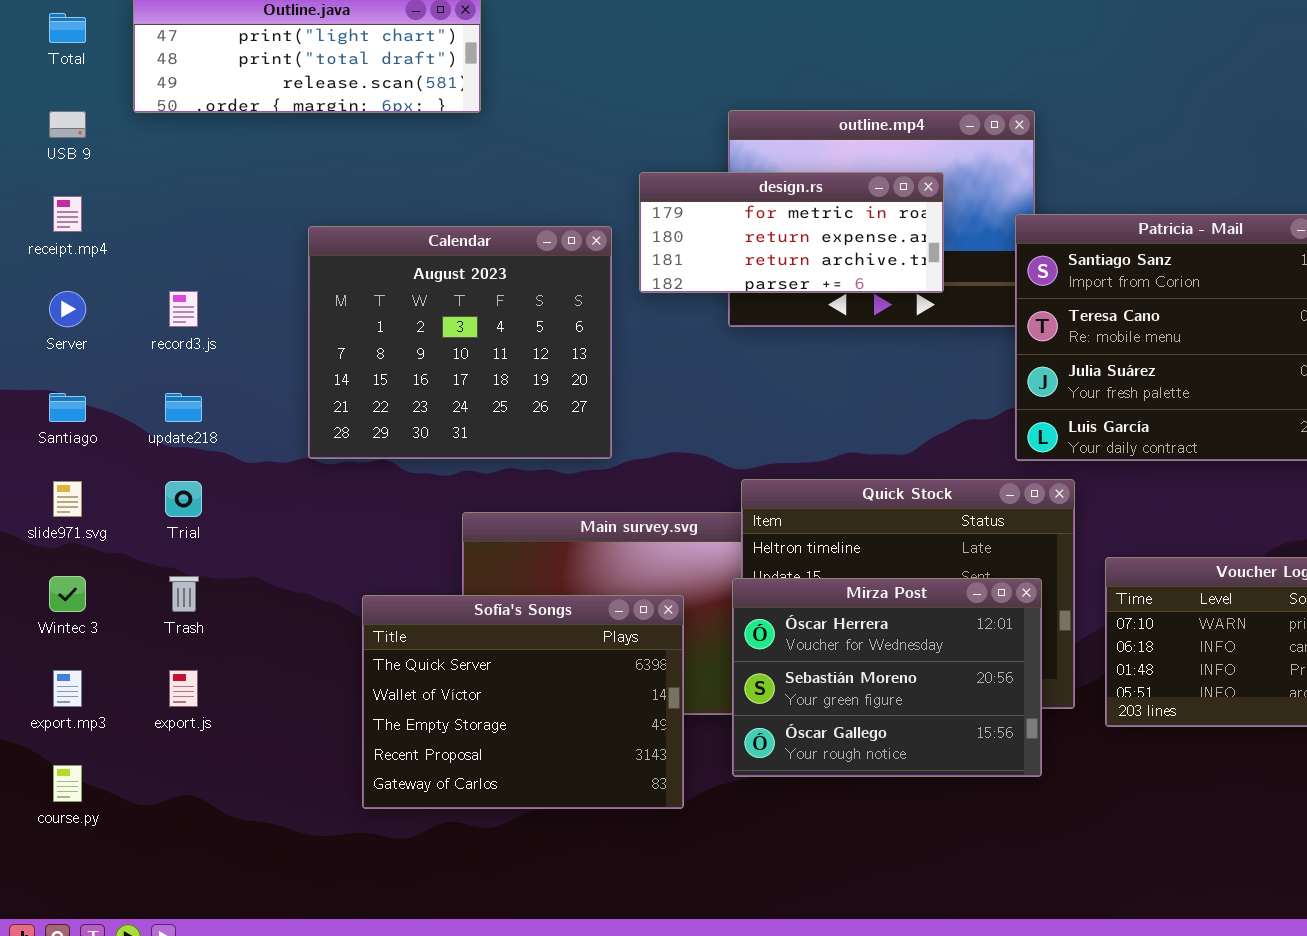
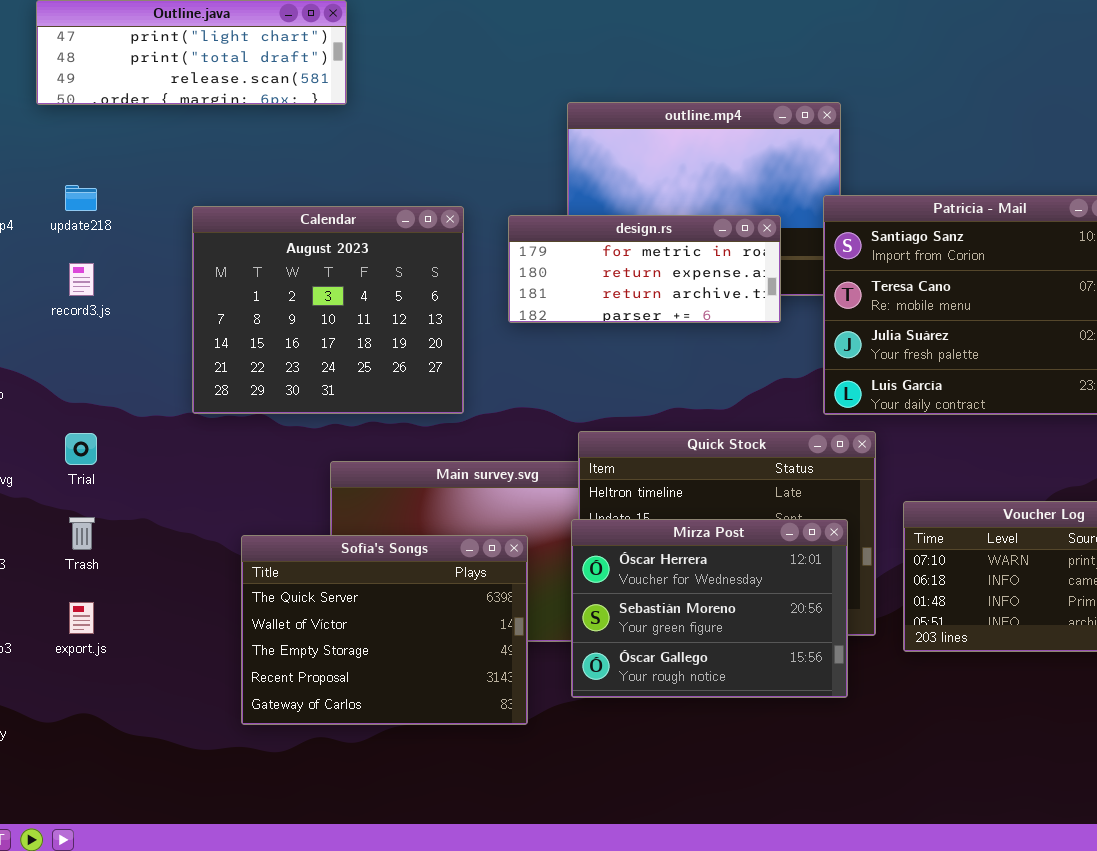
design.rs: [639,172,944,293] -> [508,215,781,323], moved
update218: [165,393,202,422] -> [65,185,97,211], moved

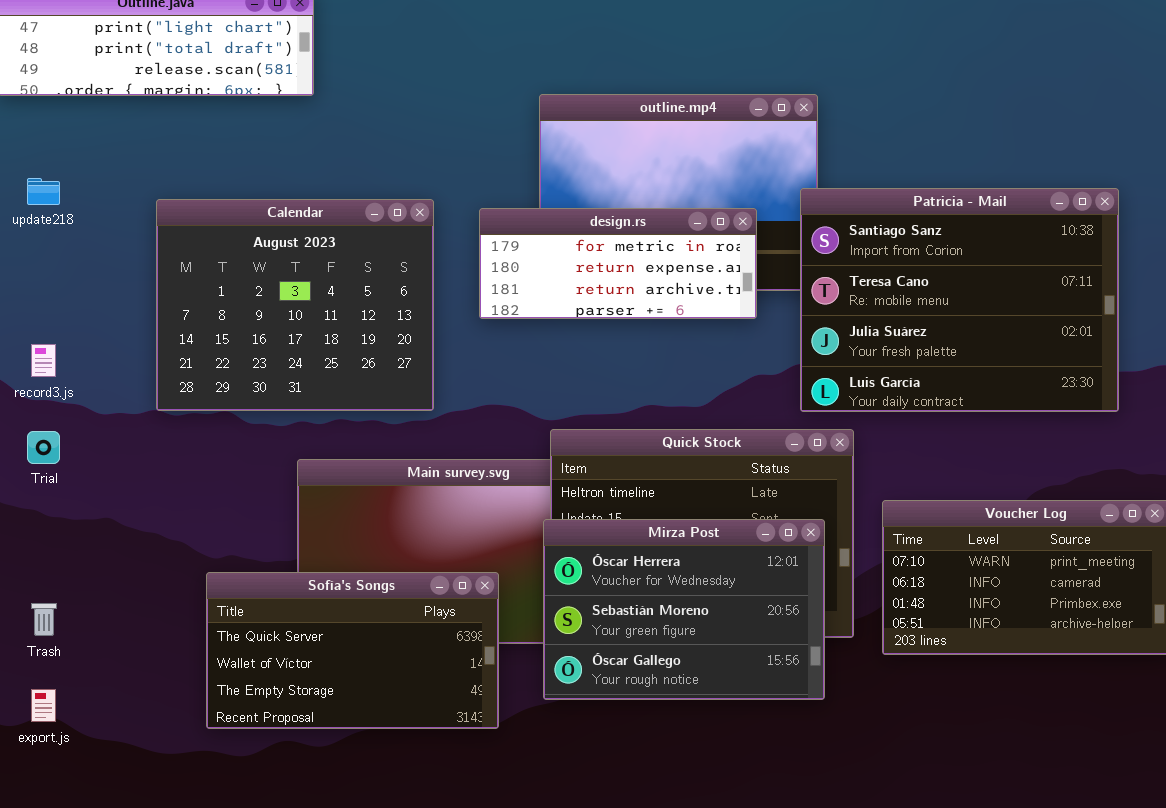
record3.js: [69,263,94,296] -> [31,344,56,377], moved
Trash: [69,517,95,550] -> [31,603,57,636], moved
Sofía's Songs: [241,535,528,725] -> [206,572,499,729], resized
export.js: [69,602,94,634] -> [31,689,56,722], moved

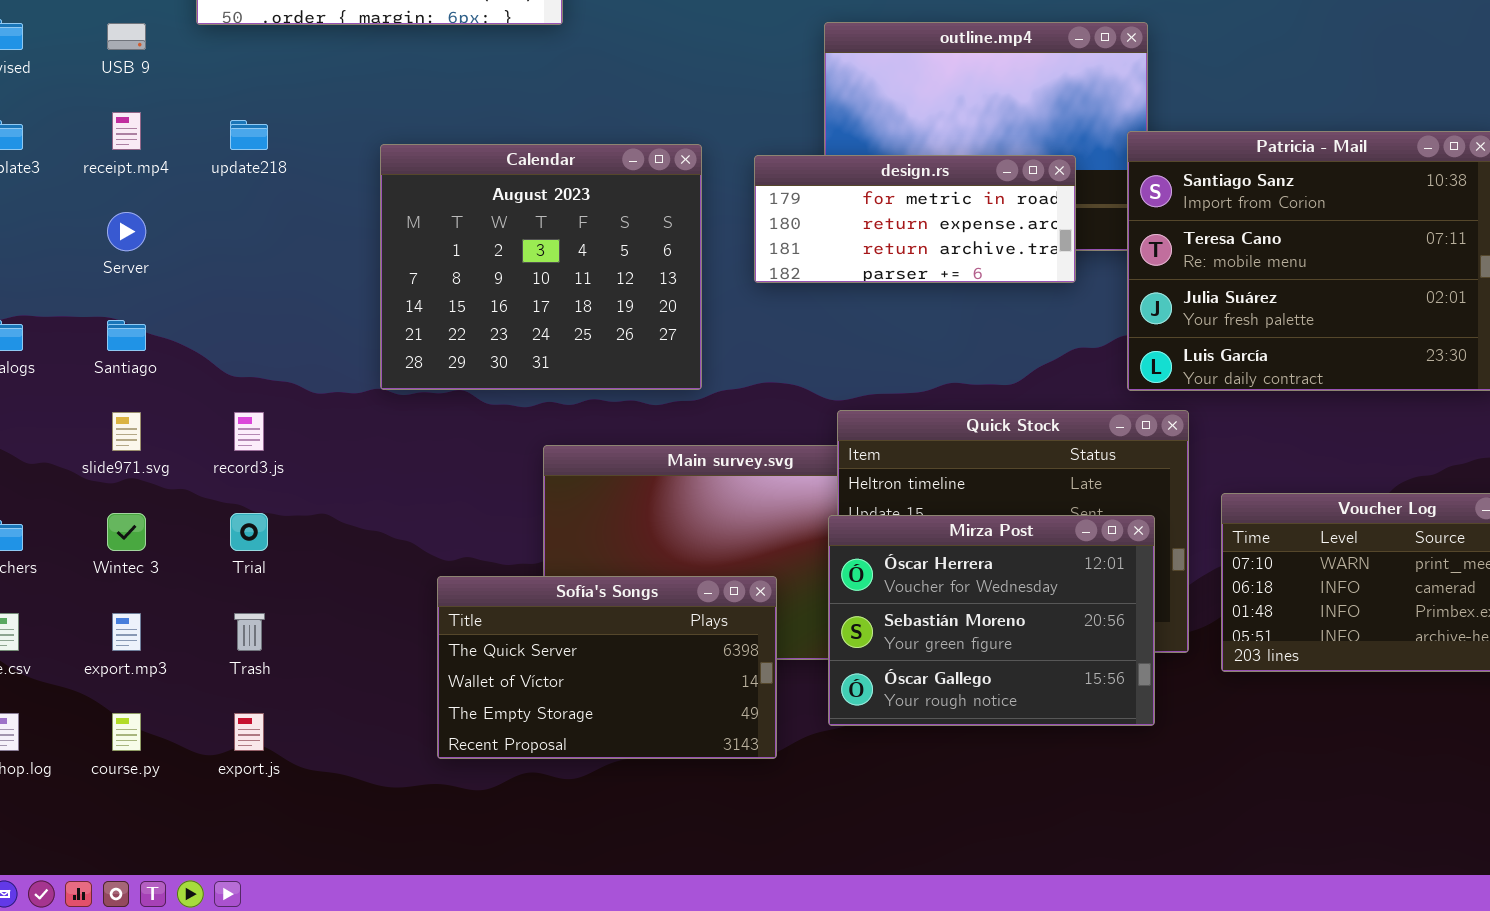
record3.js: [31,344,56,377] -> [234,412,264,451], moved
Trial: [27,431,60,464] -> [230,513,268,551], moved

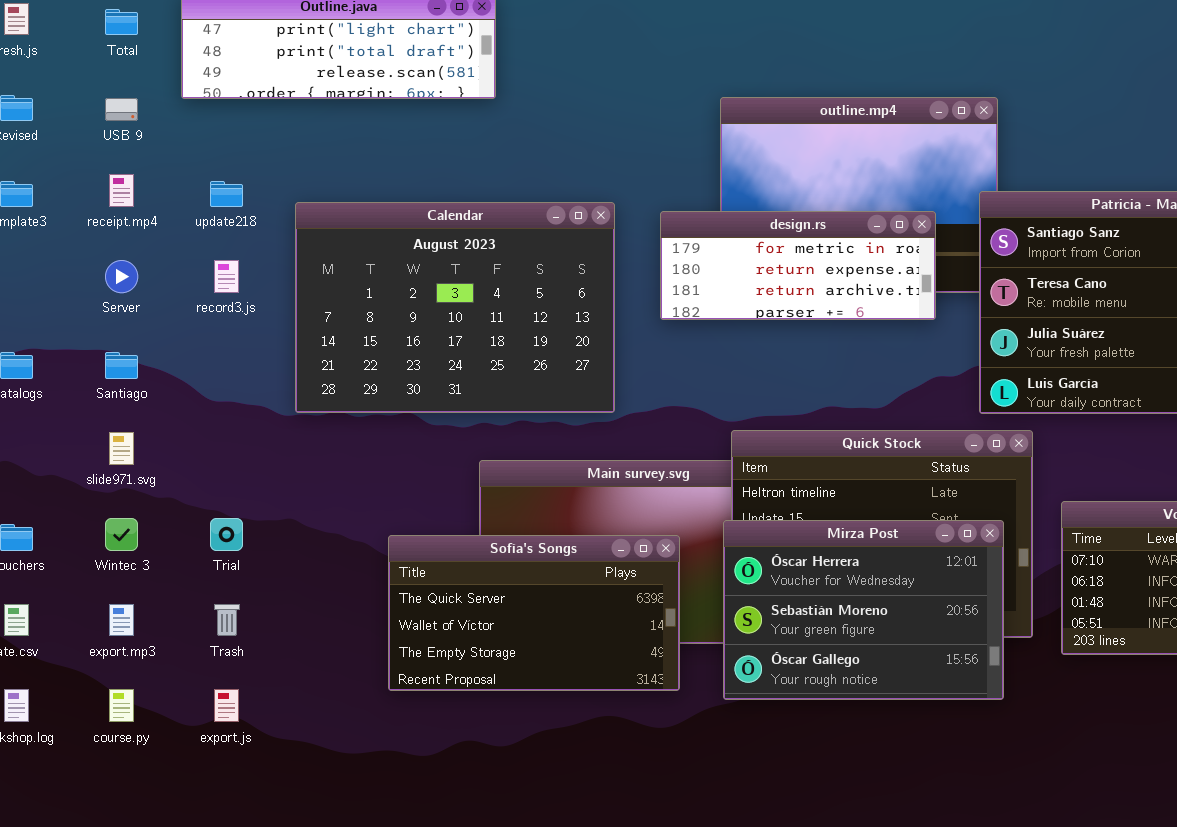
Calendar: [380,144,702,390] -> [295,202,615,413], resized
record3.js: [234,412,264,451] -> [214,260,239,293], moved
Sofía's Songs: [437,576,777,759] -> [388,535,680,691], moved

